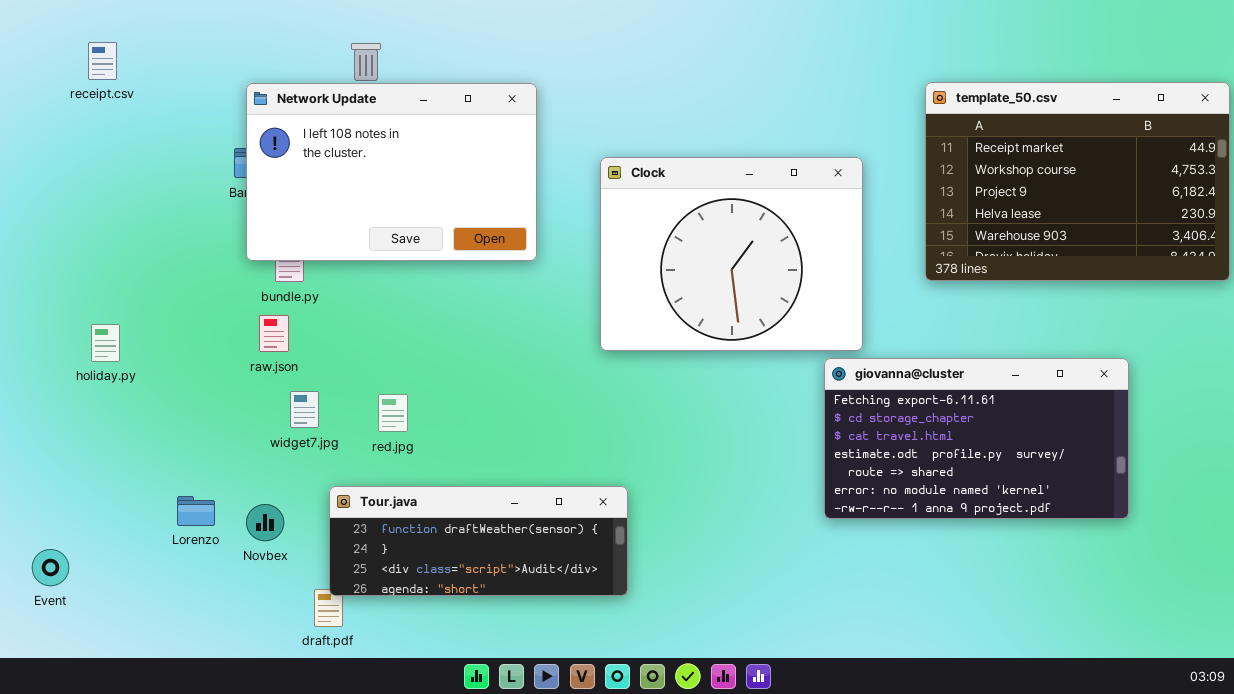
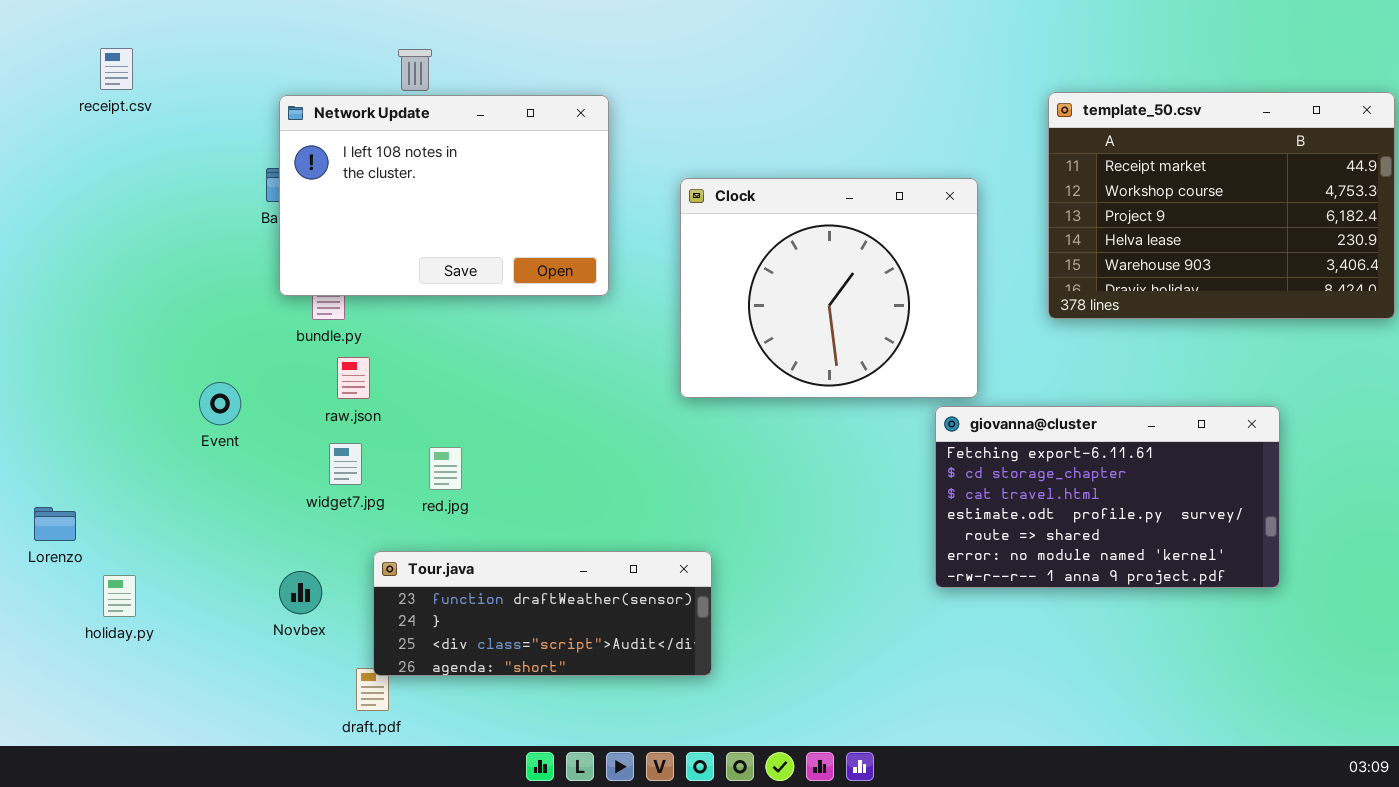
raw.json: [259,315,289,352] -> [337,357,370,399], moved
holiday.py: [91,324,120,362] -> [103,575,136,617], moved
Lorenzo: [177,496,215,526] -> [34,507,76,541], moved
Event: [32,549,69,586] -> [199,382,241,425], moved

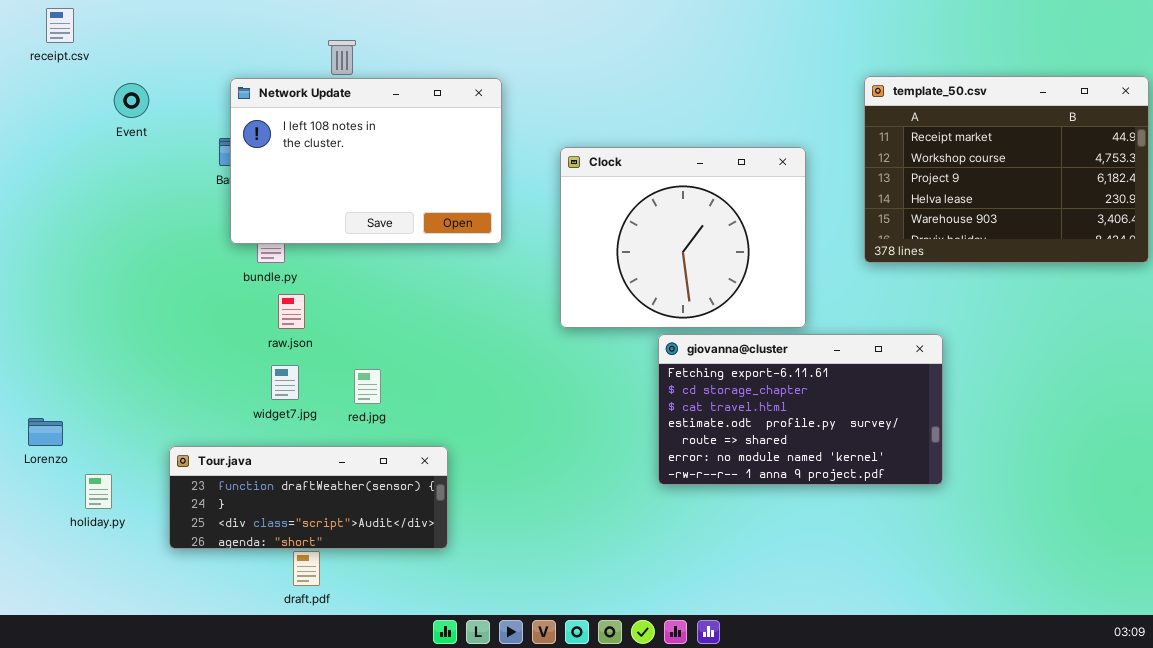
receipt.csv: [100,48,133,90] -> [46,8,74,43], moved
Event: [199,382,241,425] -> [114,83,149,118], moved
giovanna@cluster: [935,406,1280,588] -> [658,334,943,485], moved
Tour.java: [373,551,712,676] -> [169,446,448,549], moved

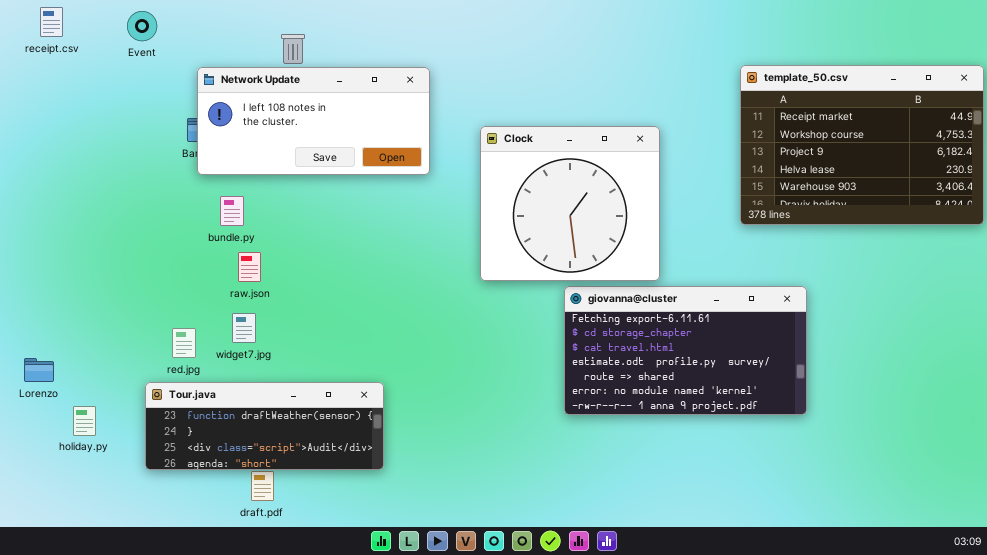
Network Update: [230,78,502,244] -> [197,67,430,175], resized
Event: [114,83,149,118] -> [127,11,157,41], moved
Clock: [560,147,806,328] -> [480,126,660,281], resized
red.jpg: [354,369,381,404] -> [172,328,196,358], moved

